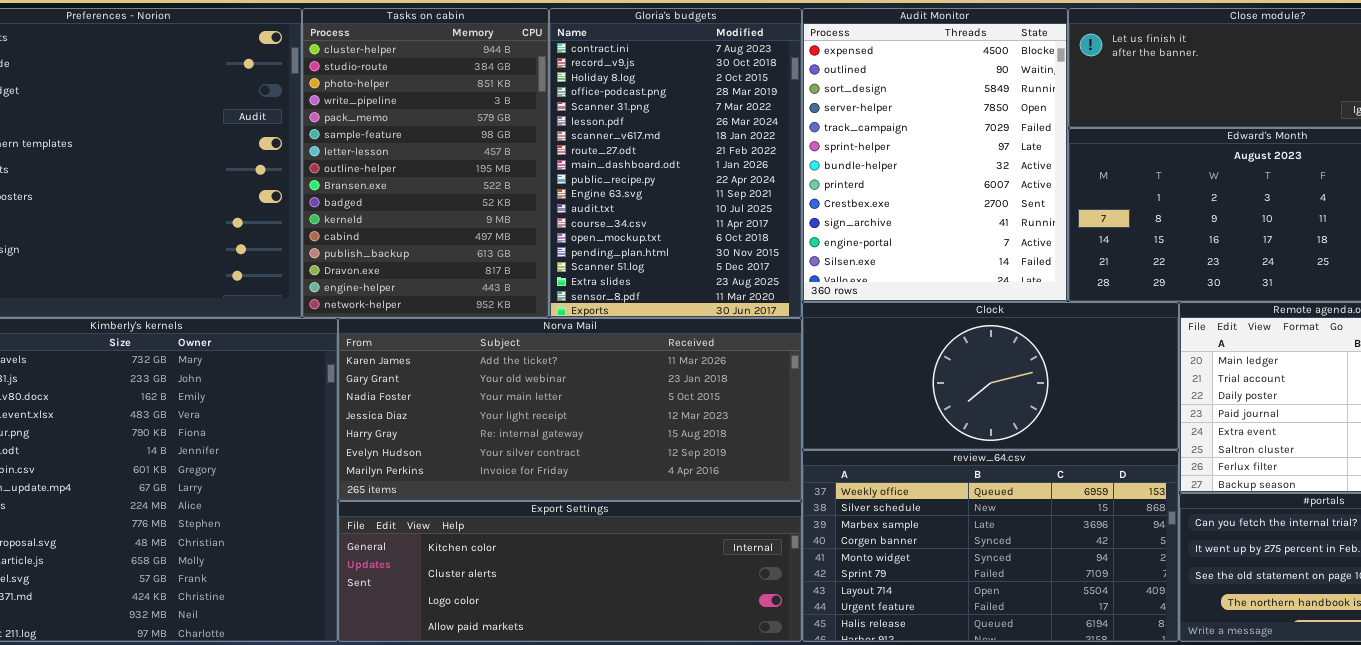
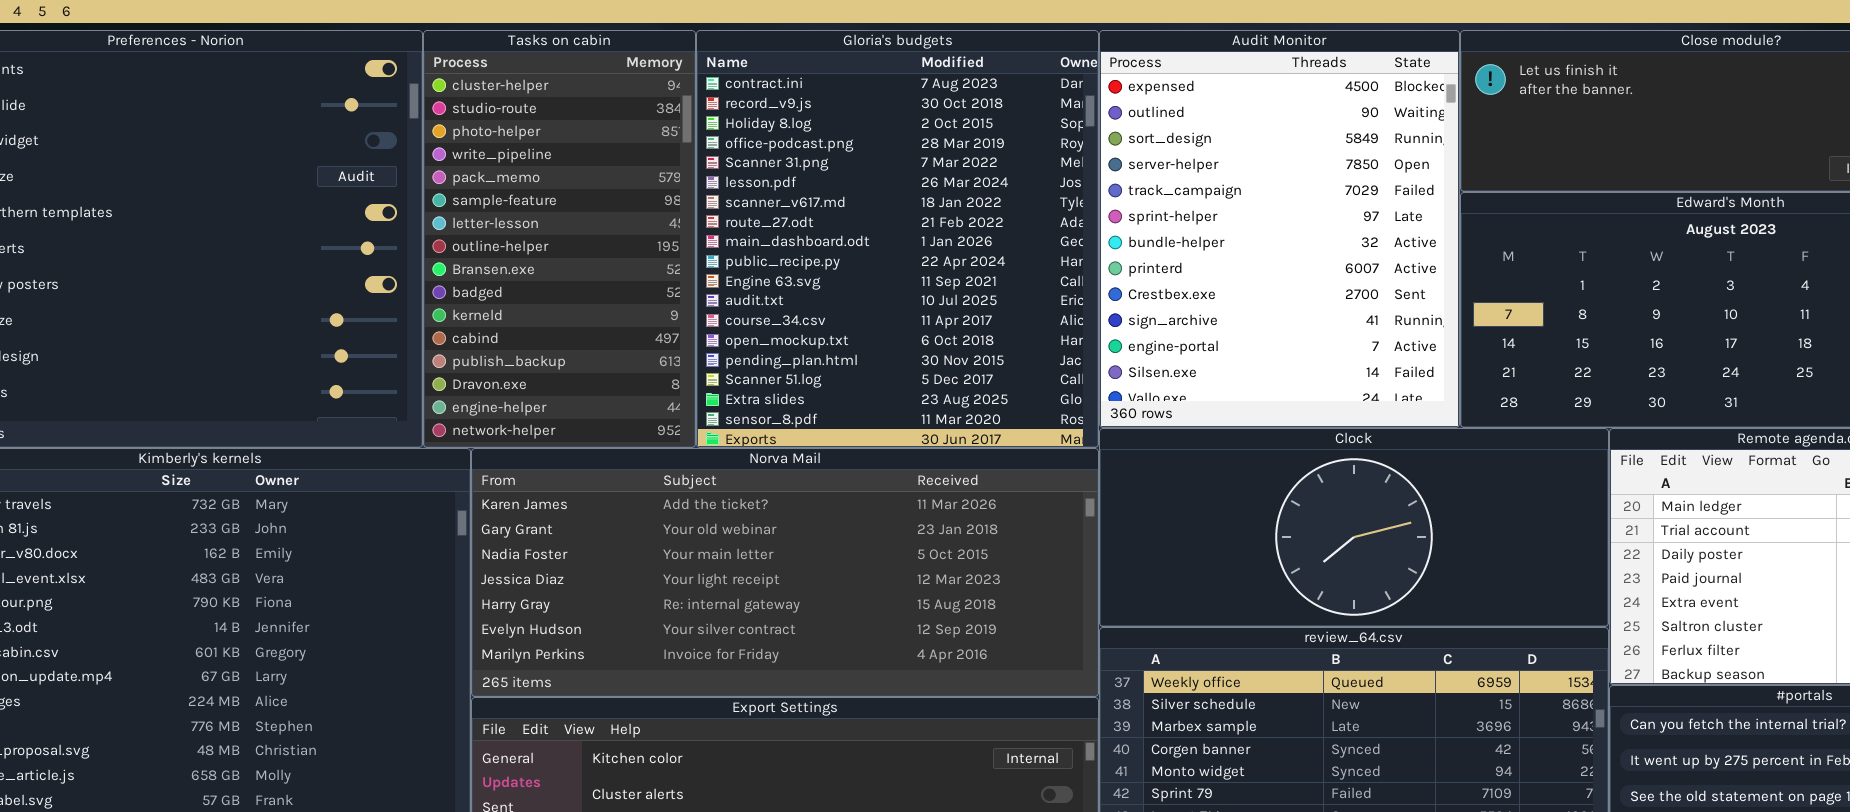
Tasks on cabin: [302,8,549,318] -> [423,30,696,448], resized
Gloria's budgets: [549,8,802,318] -> [696,30,1099,448], resized

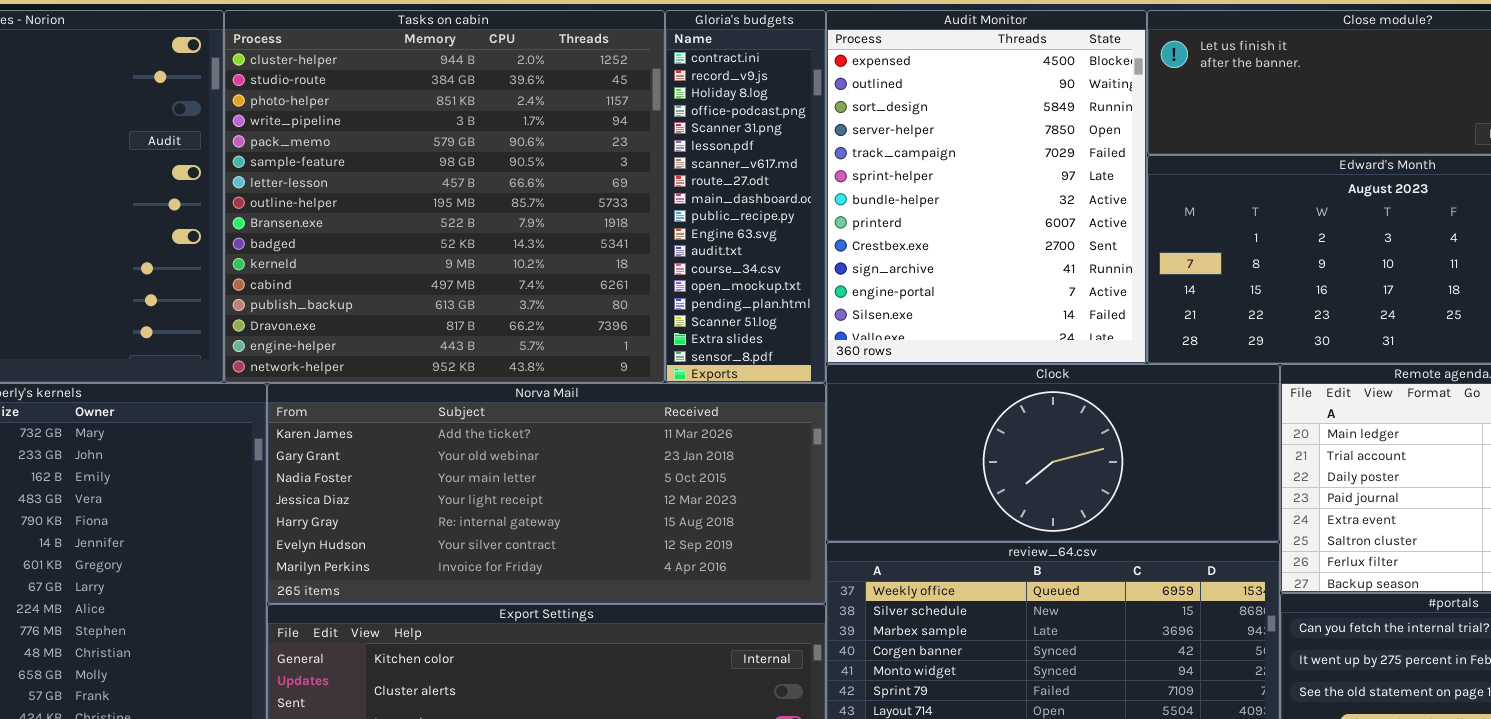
Tasks on cabin: [423,30,696,448] -> [224,10,665,383], resized
Gloria's budgets: [696,30,1099,448] -> [665,10,826,383], resized

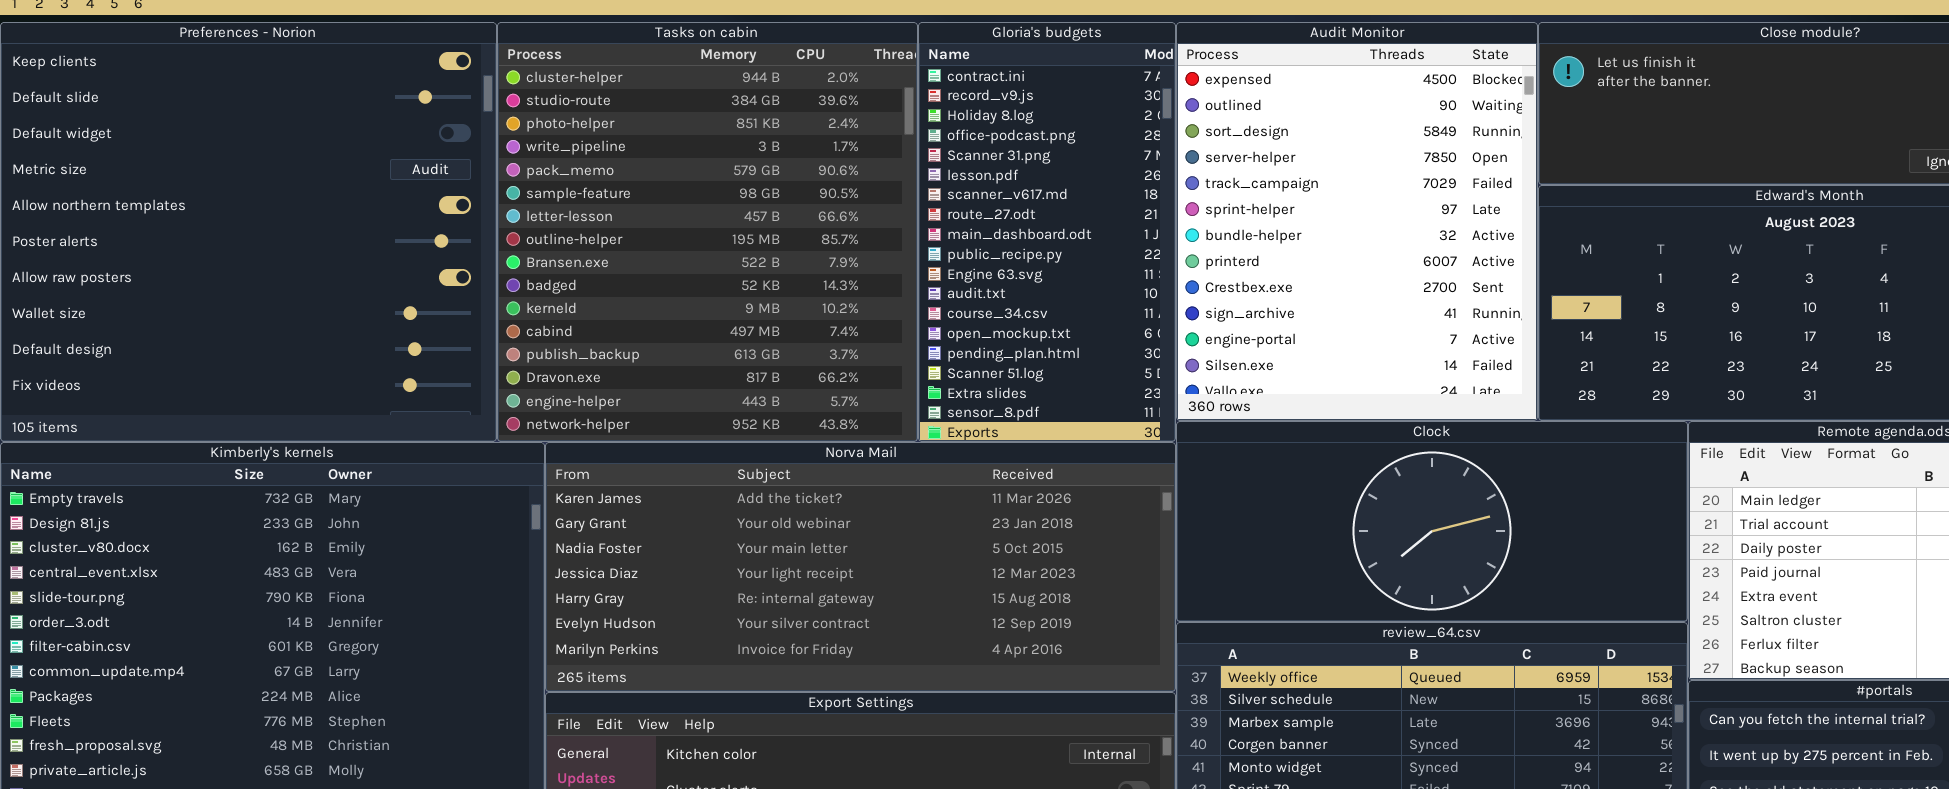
Tasks on cabin: [224,10,665,383] -> [497,22,918,442], resized
Gloria's budgets: [665,10,826,383] -> [918,22,1176,442], resized

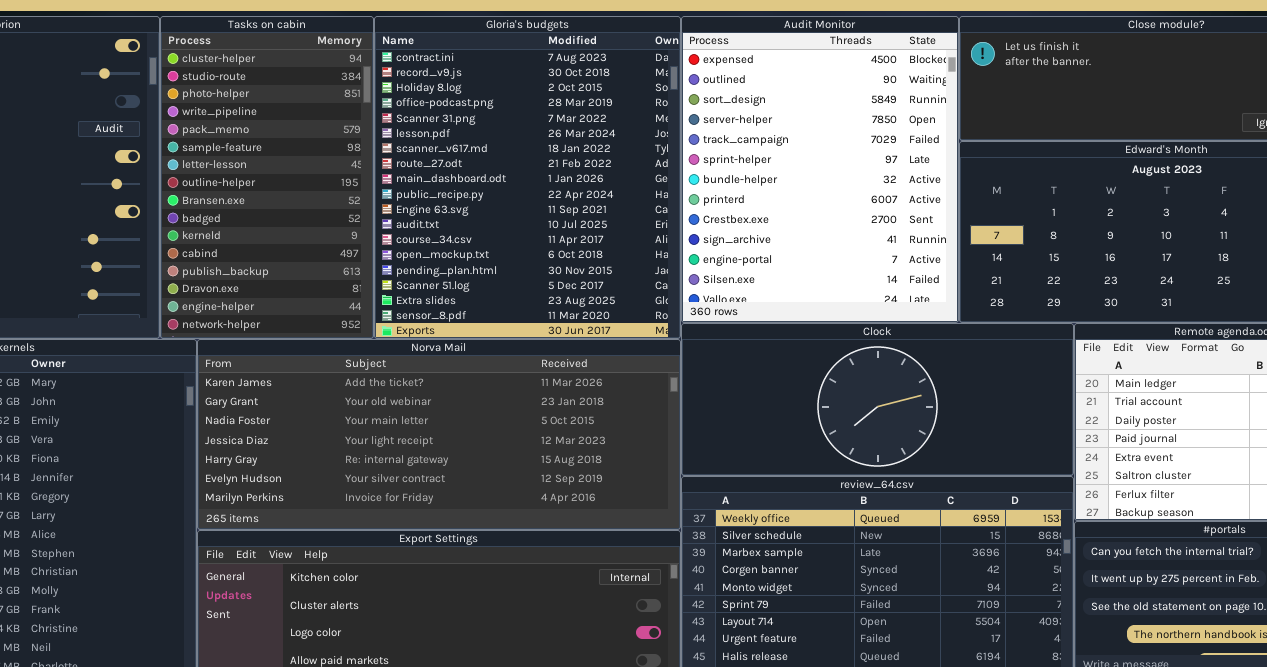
Tasks on cabin: [497,22,918,442] -> [160,16,374,339], resized
Gloria's budgets: [918,22,1176,442] -> [374,16,681,339], resized

